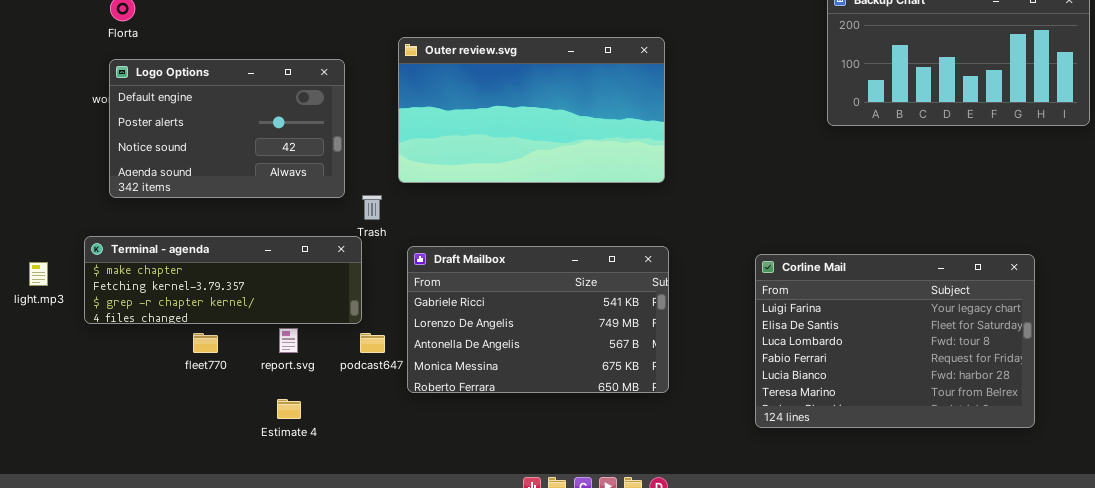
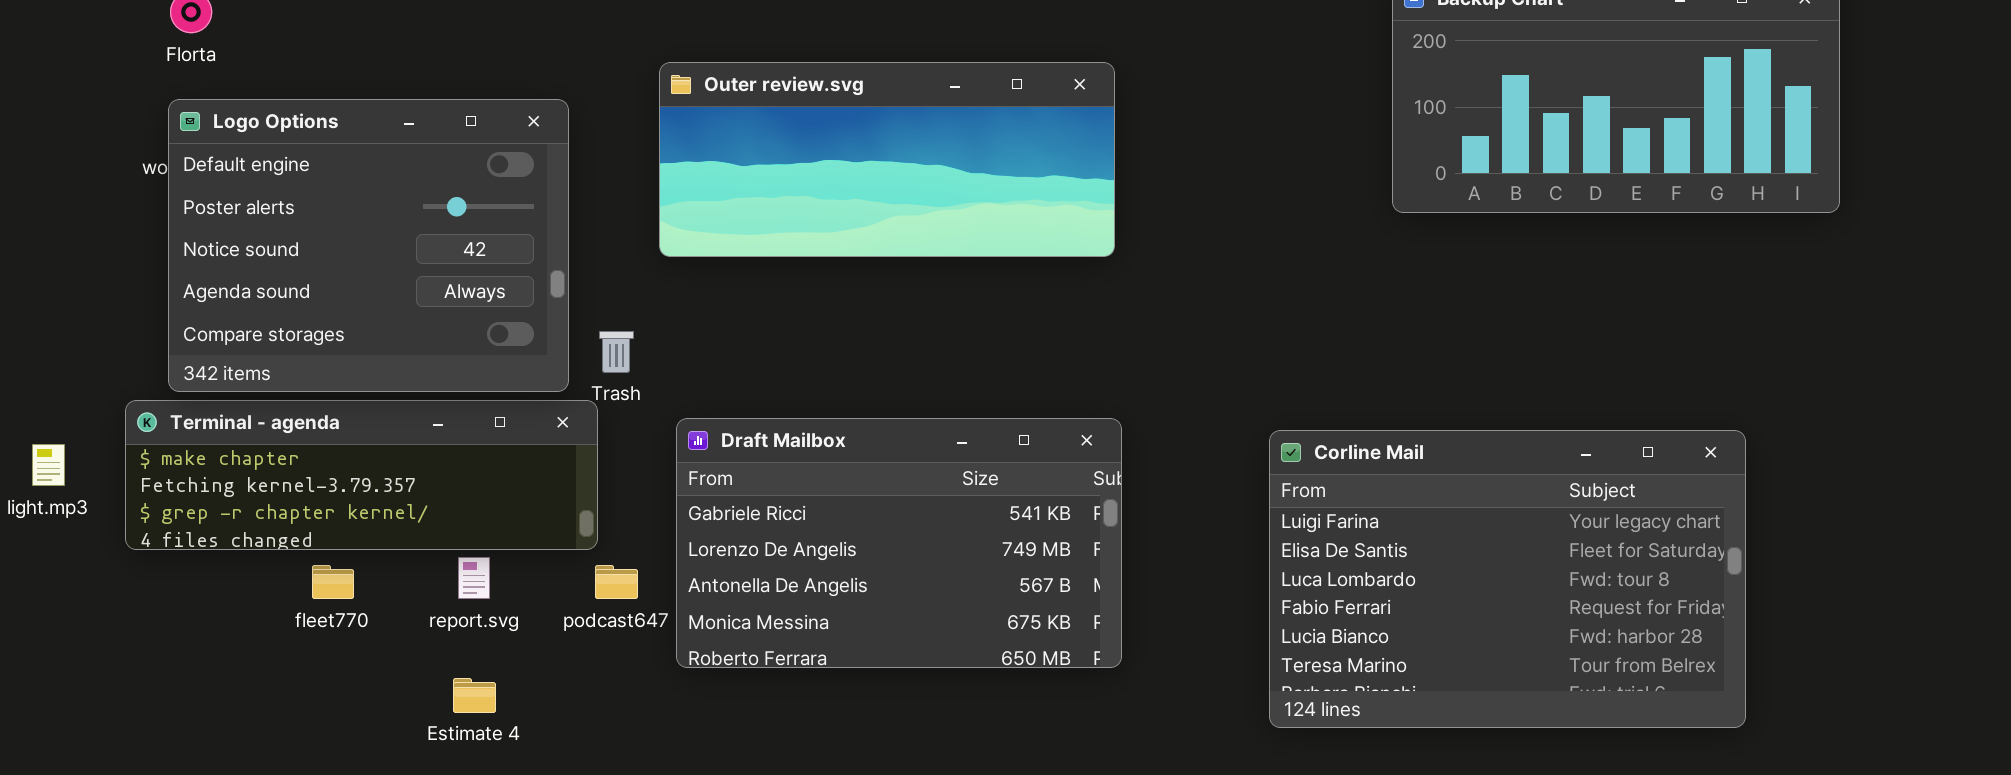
Outer review.svg: [398,37,665,183] -> [659,62,1115,257], resized
Logo Options: [109,59,345,198] -> [168,99,569,392], resized

